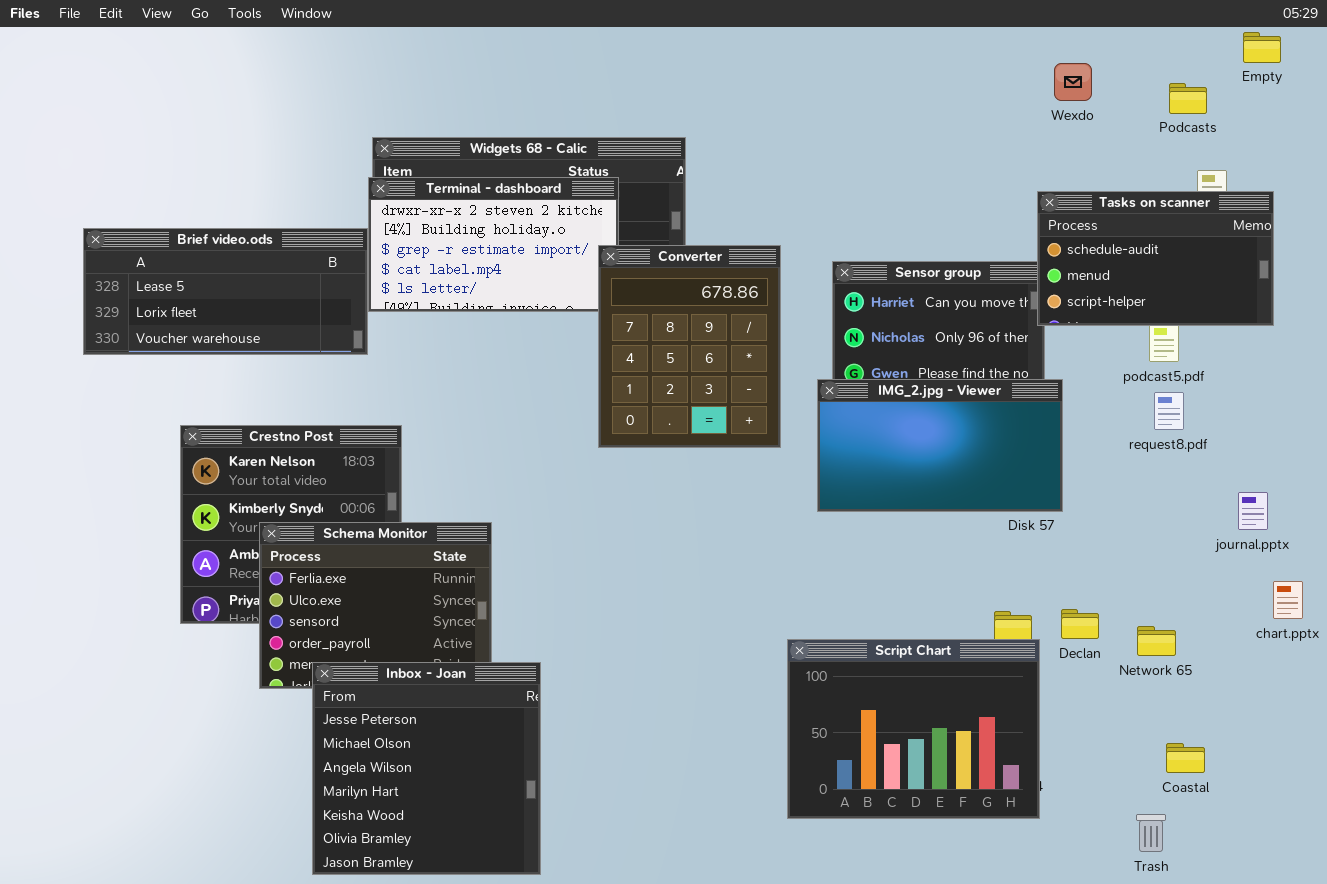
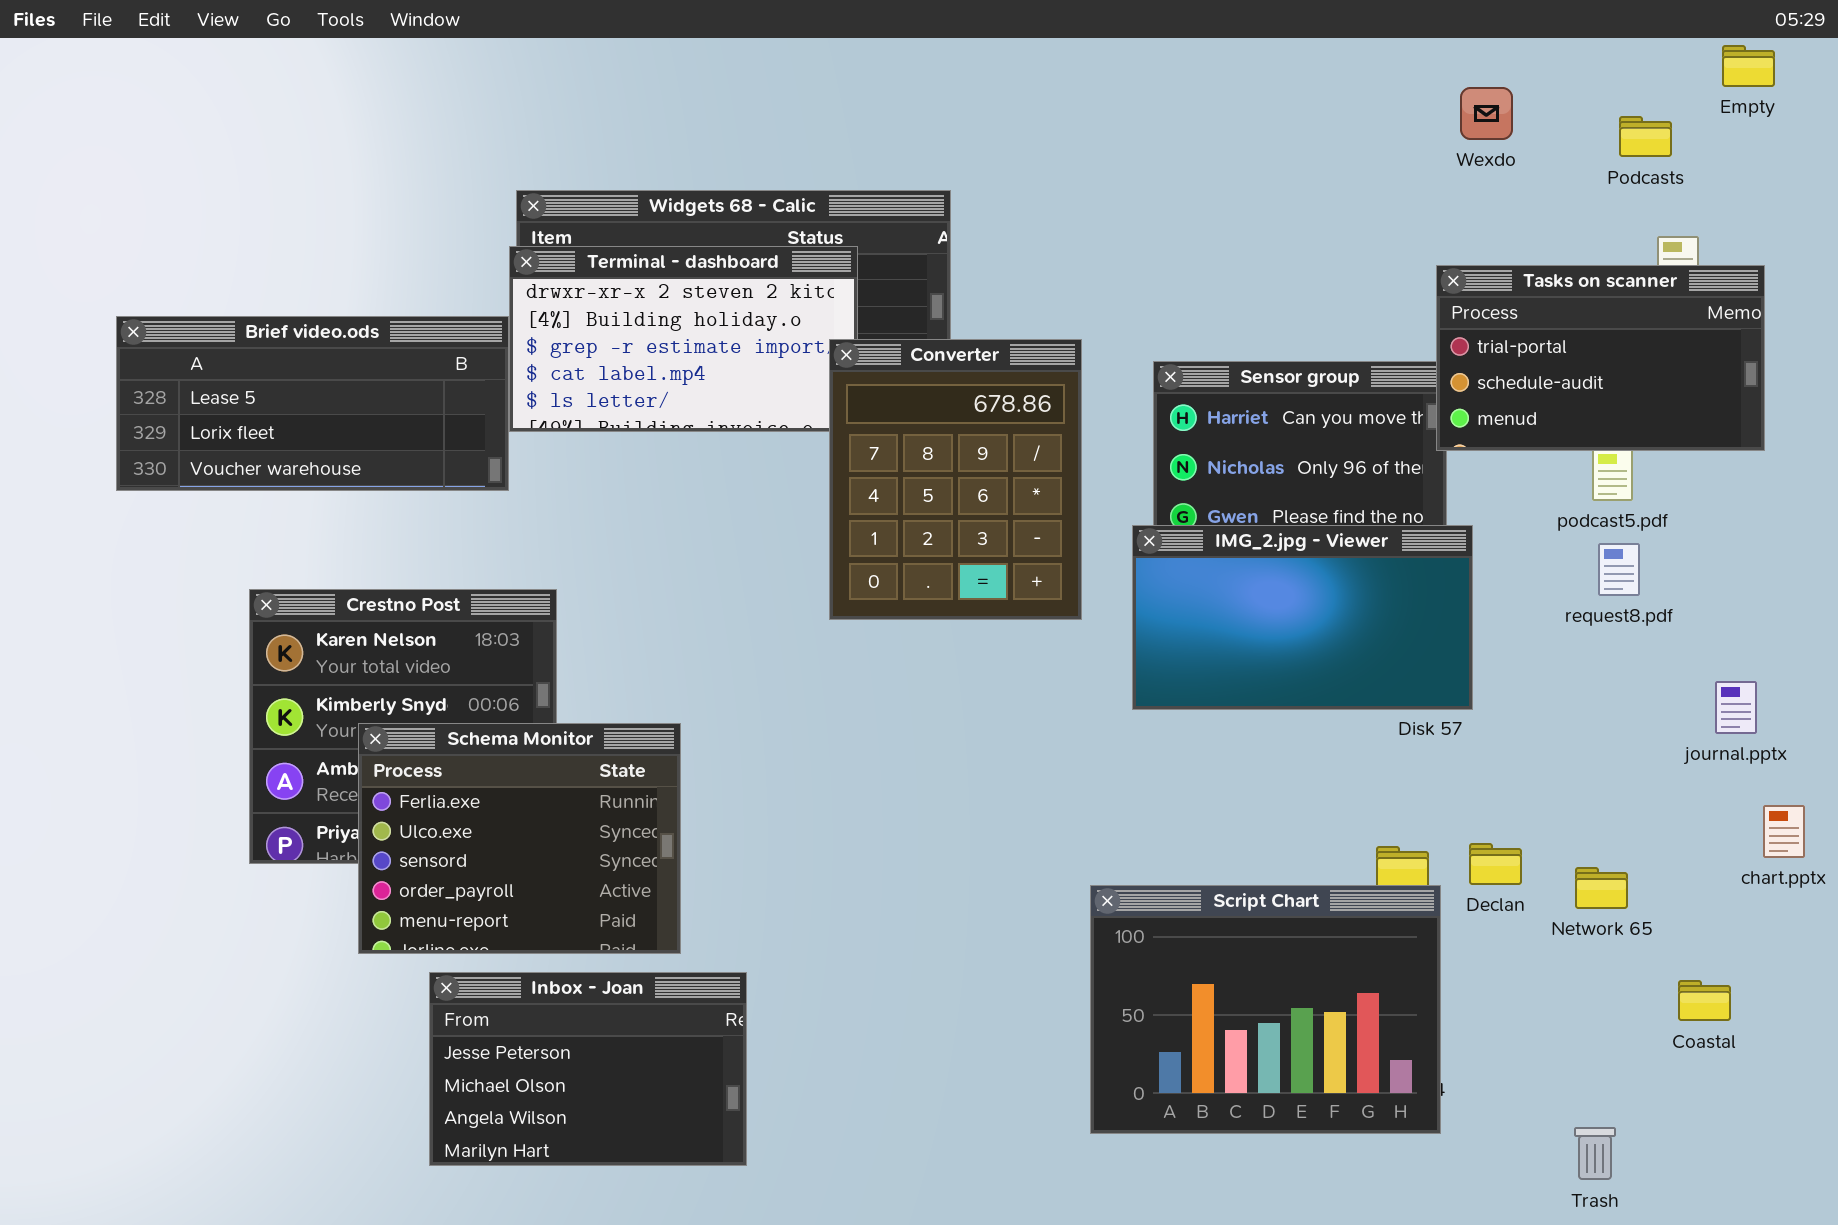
Tasks on scanner: [1037,191,1274,326] -> [1436,265,1765,451], scrolled up 1 row
Inbox - Joan: [312,662,541,875] -> [429,972,747,1166], moved, resized
Coastal: [1166,743,1205,773] -> [1678,980,1731,1021], moved

